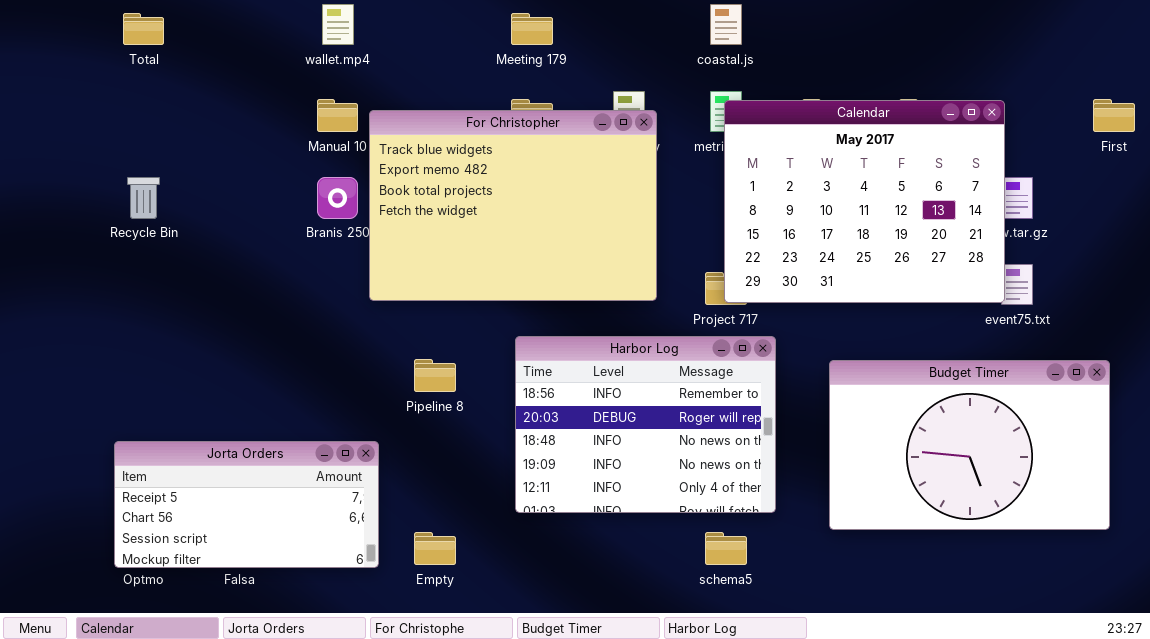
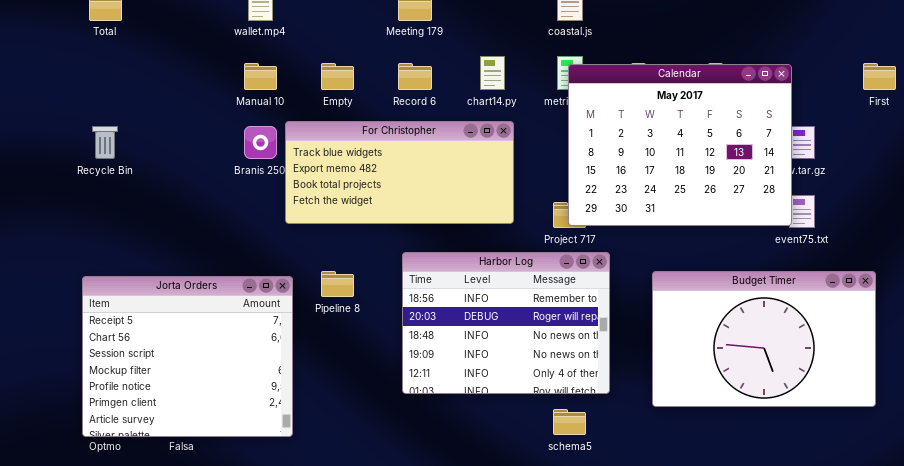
For Christopher: [369,110,657,301] -> [285,121,514,224], resized
Jorta Orders: [114,441,379,568] -> [82,276,293,437], resized
Empty: [414,532,456,565] -> [321,63,354,90], moved

